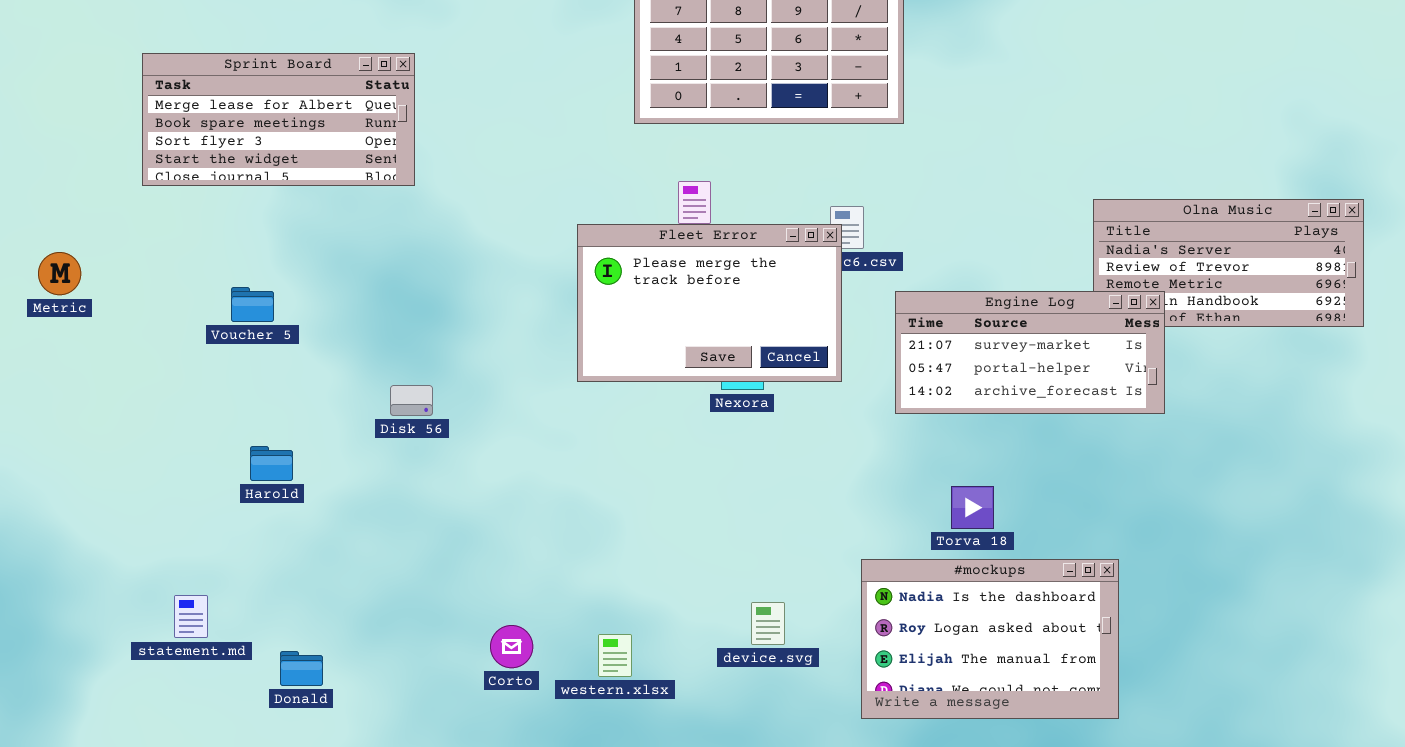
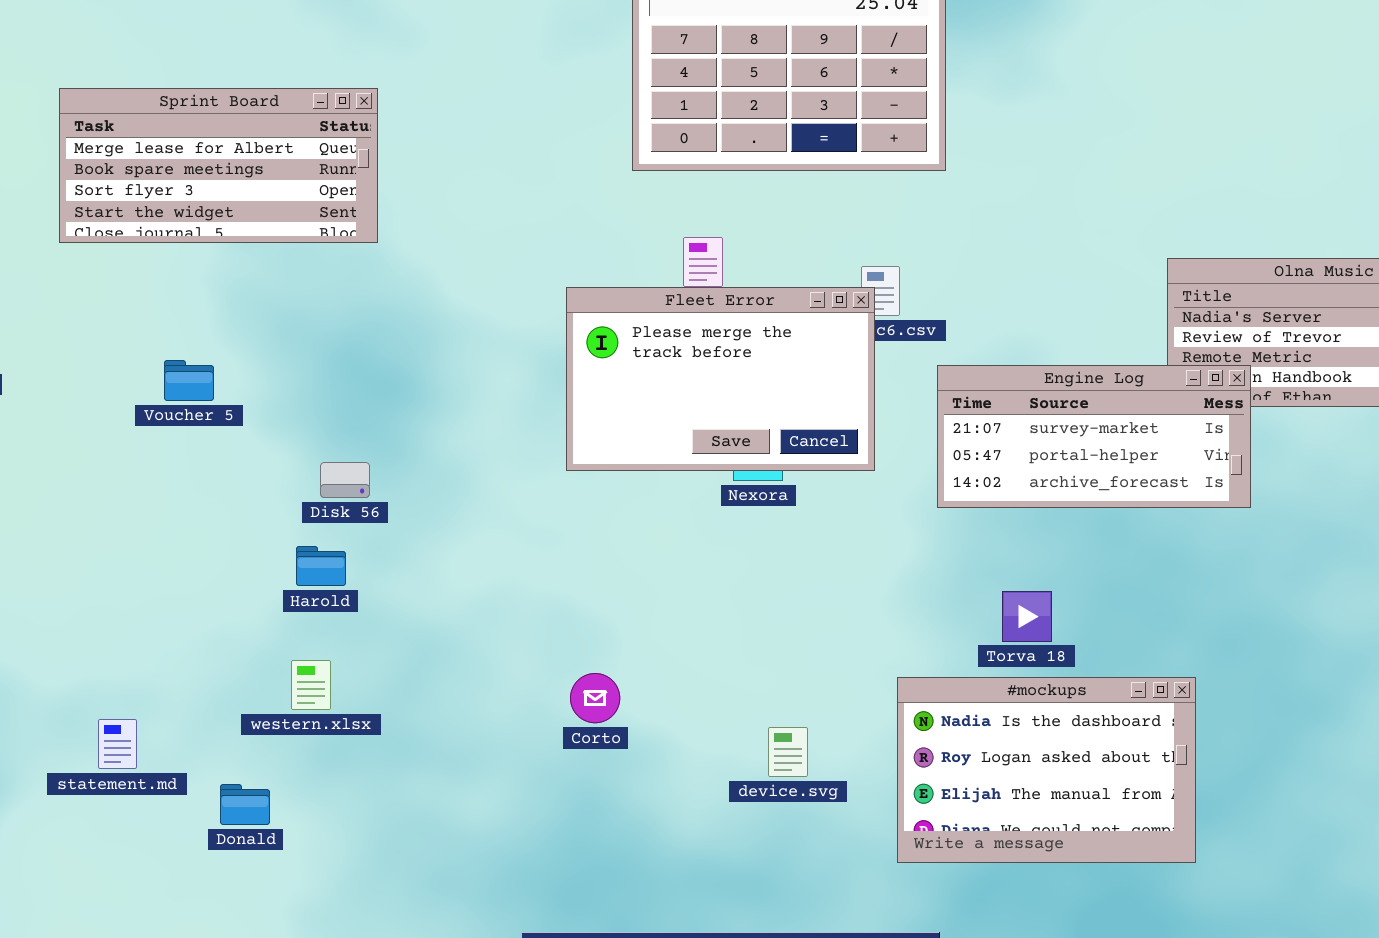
Disk 56: [390,385,433,416] -> [320,462,370,498], moved
Harold: [250,446,293,481] -> [296,546,346,586], moved
Corto: [490,625,533,668] -> [570,673,620,723], moved
western.xlsx: [598,634,632,677] -> [291,660,331,710], moved

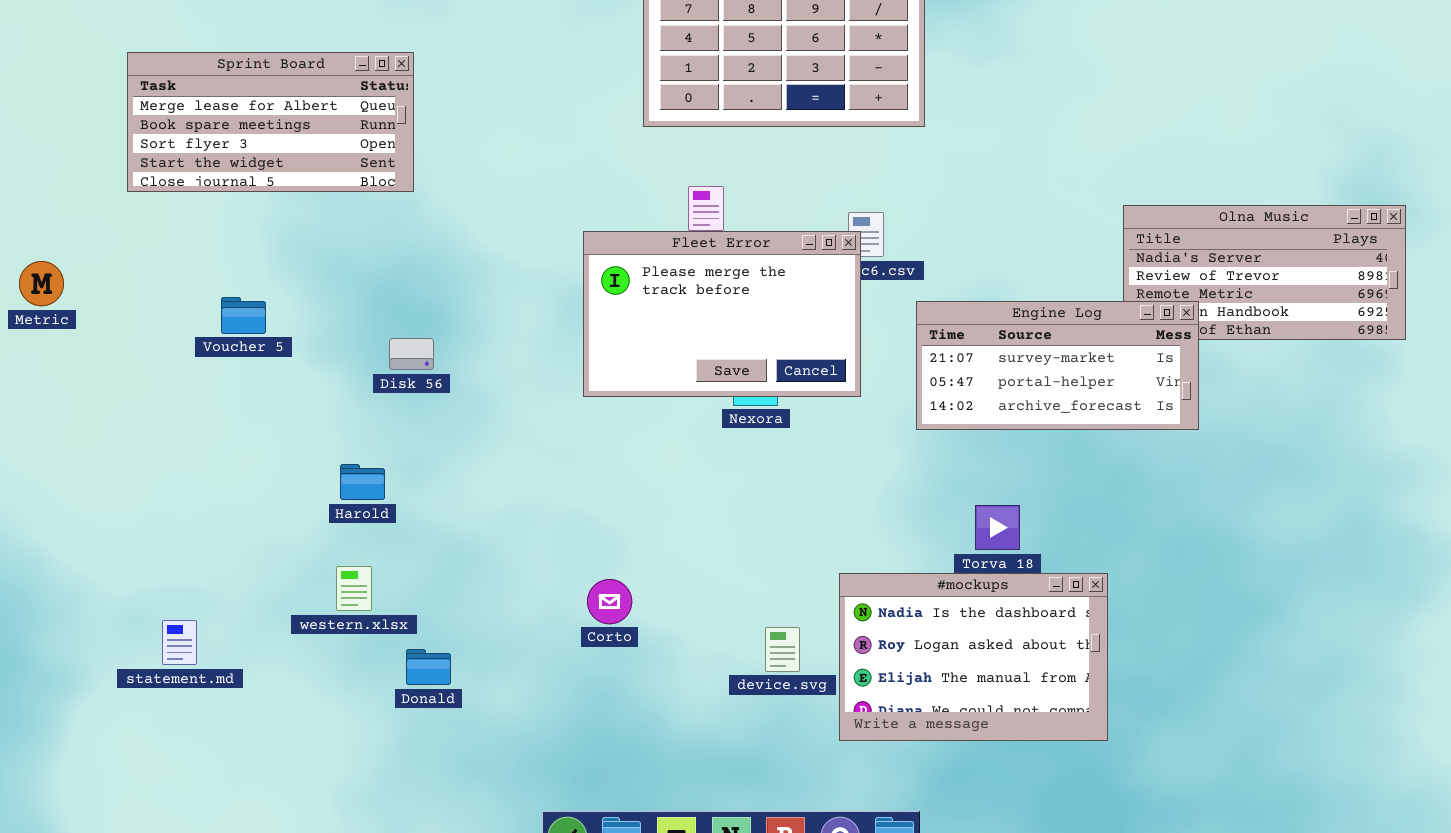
Disk 56: [320,462,370,498] -> [389,338,434,370], moved
#mockups: [897,677,1196,863] -> [839,573,1108,741], moved
Donald: [220,784,270,825] -> [406,649,451,685], moved

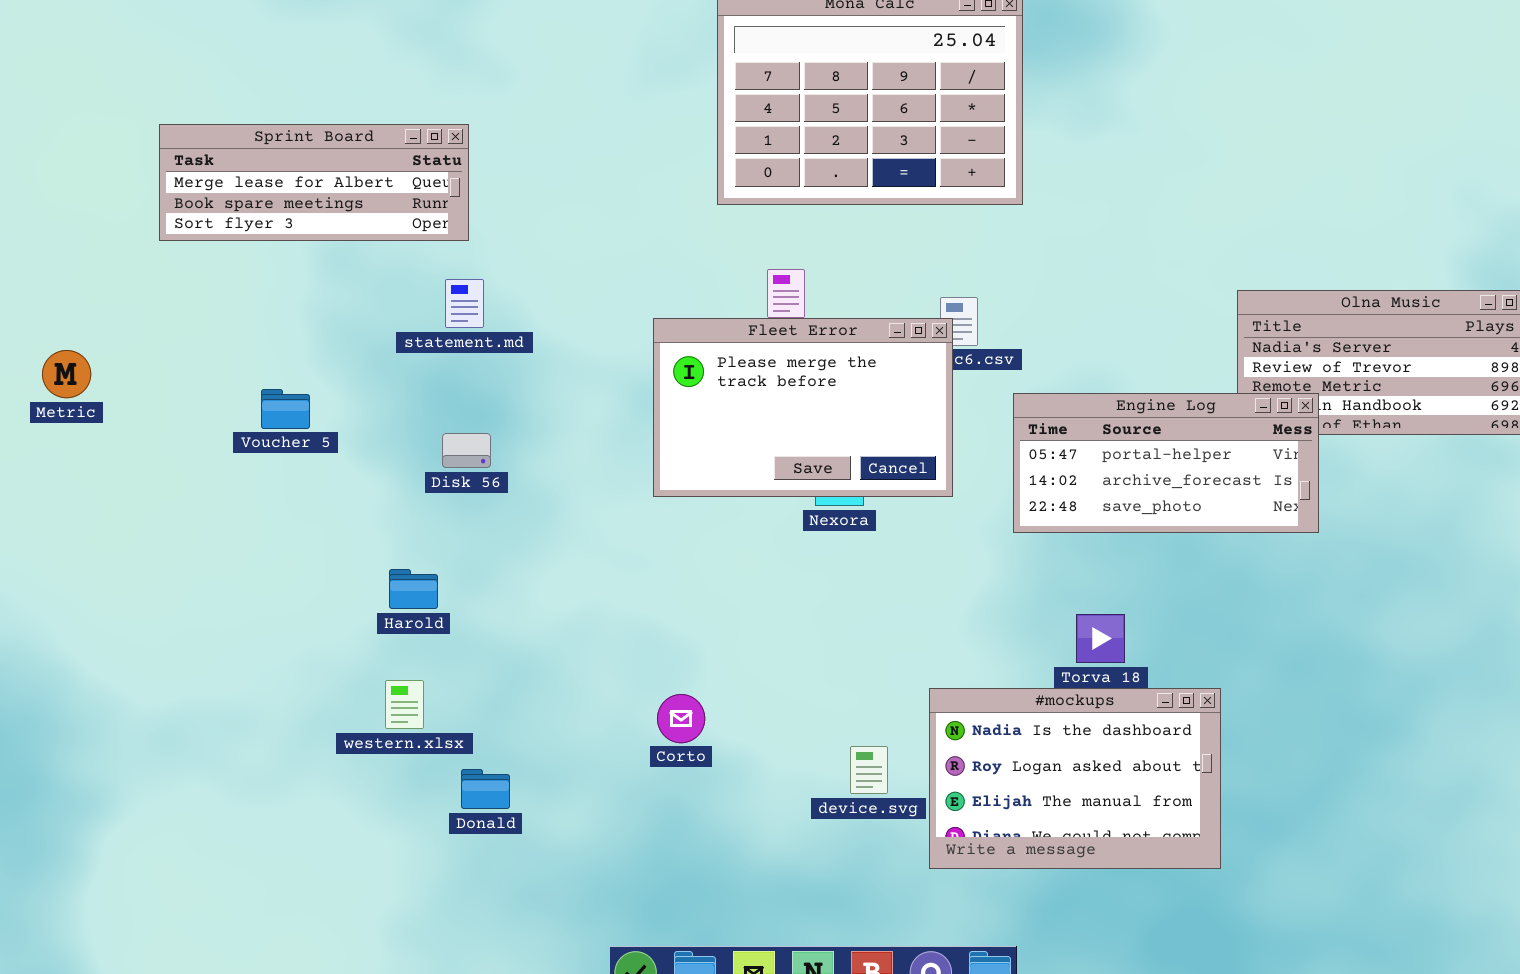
Sprint Board: [127,52,414,192] -> [159,124,469,241], resized
Engine Log: [916,301,1199,430] -> [1013,393,1319,533], scrolled down 1 row
statement.md: [162,620,197,665] -> [445,279,484,328], moved

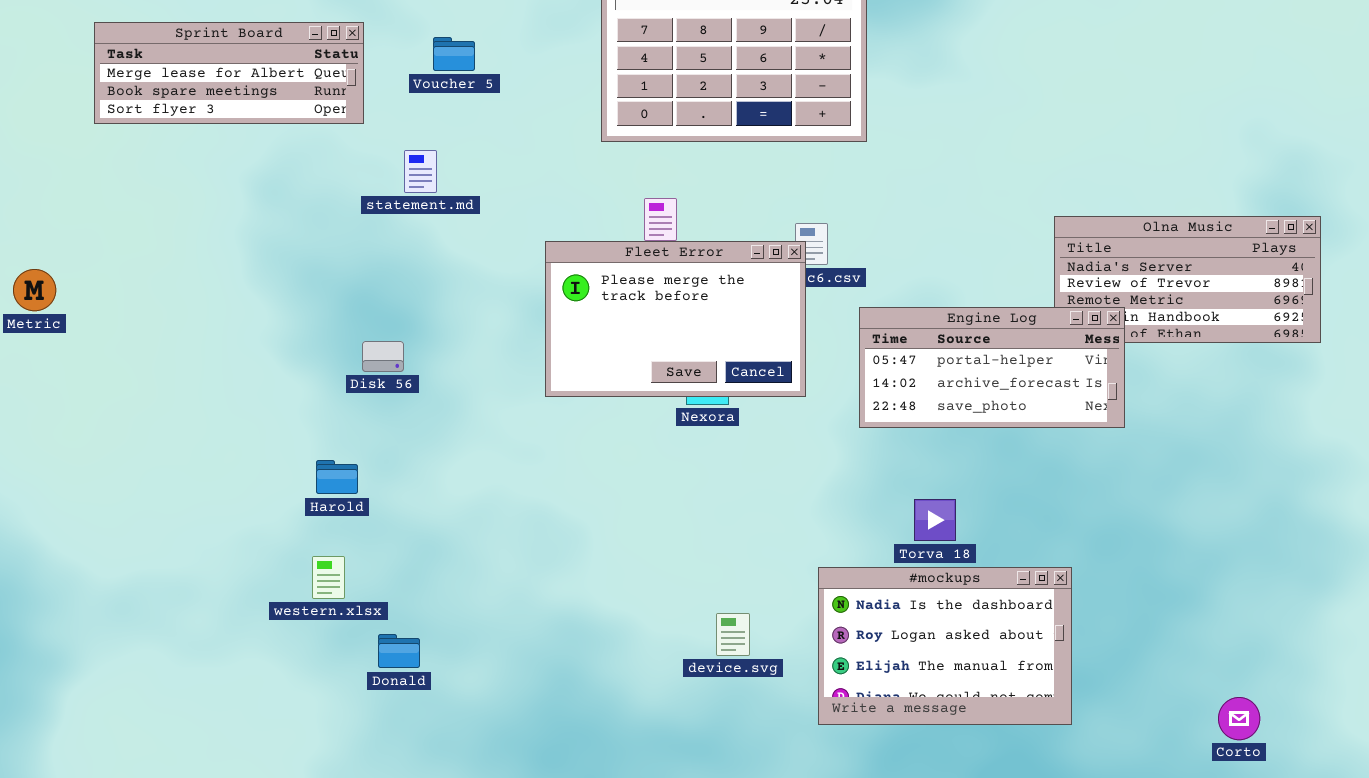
Sprint Board: [159,124,469,241] -> [94,22,364,124], moved
statement.md: [445,279,484,328] -> [404,150,437,193], moved
Voucher 5: [261,389,310,429] -> [433,37,475,71], moved
#mockups: [929,688,1221,869] -> [818,567,1072,725], moved
Corto: [657,694,705,743] -> [1218,697,1260,740], moved

